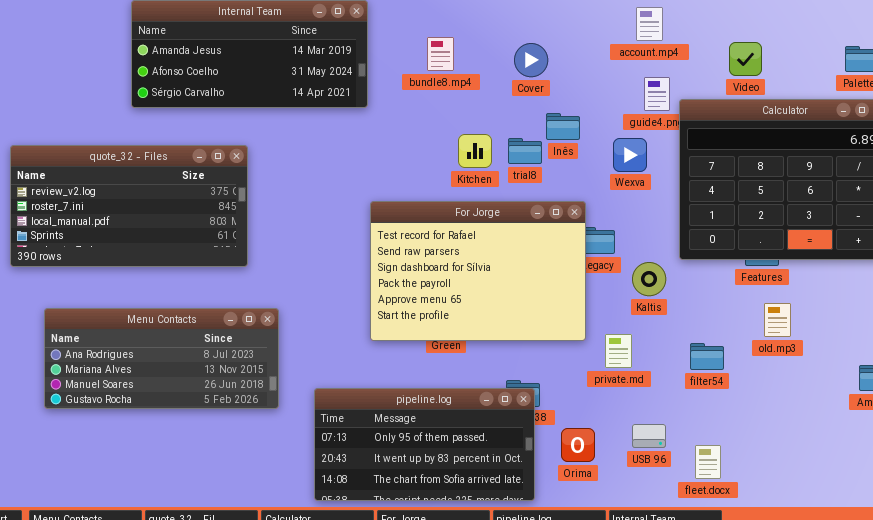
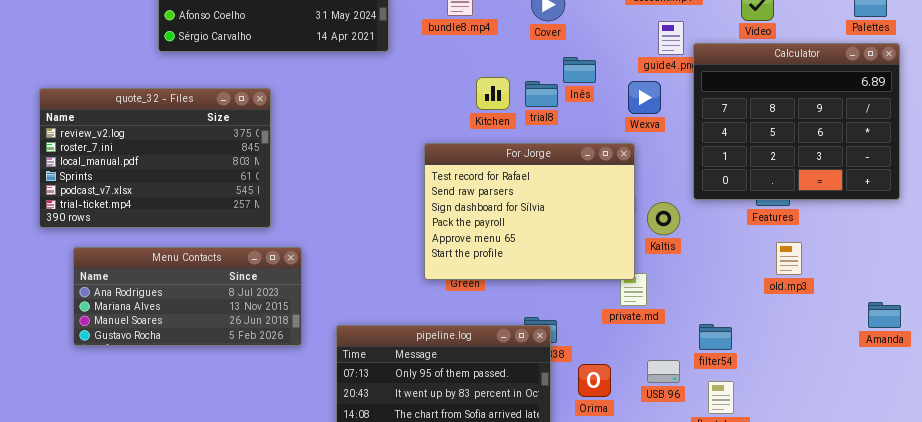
quote_32 - Files: [10,145,248,267] -> [39,88,271,228], resized
For Jorge: [370,201,586,341] -> [424,143,635,280], moved
filter54: [690,343,724,370] -> [699,324,732,350], moved

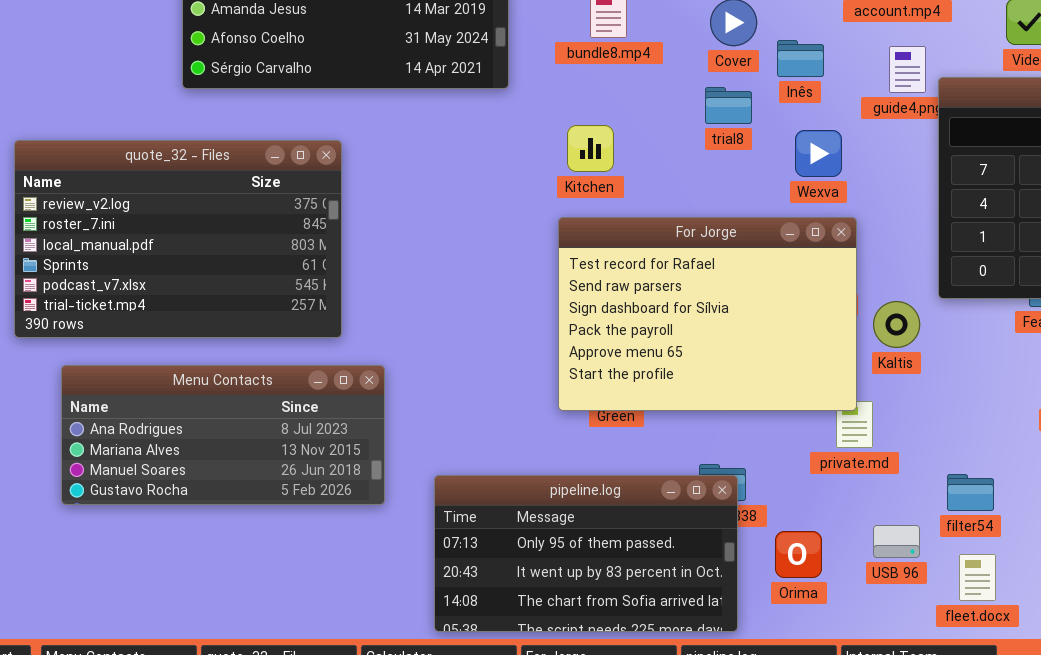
Inês: [563,57,596,83] -> [777,40,824,77], moved
Kitchen: [476,77,510,110] -> [567,125,614,172], moved
trial8: [525,81,558,107] -> [705,87,752,124], moved
Wexva: [628,81,661,114] -> [795,130,842,177], moved

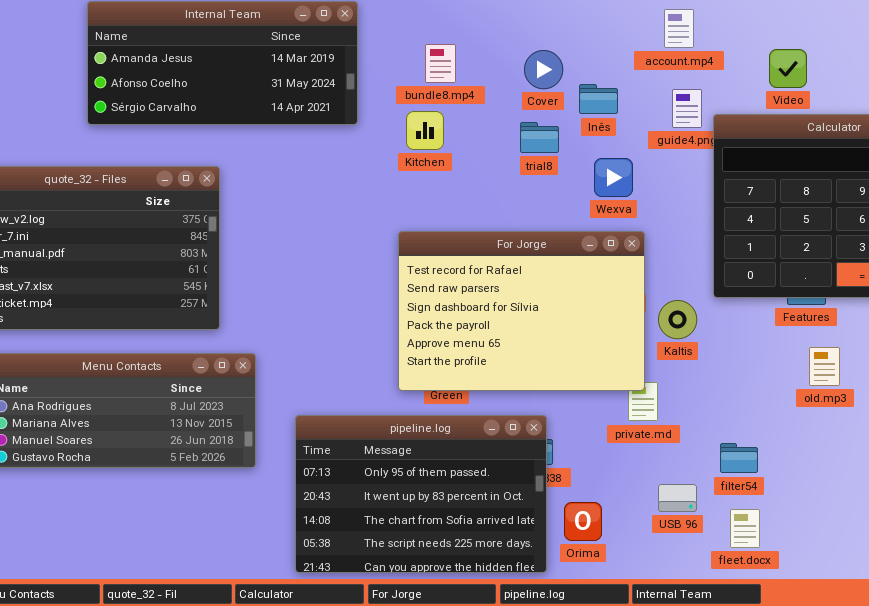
Kitchen: [567,125,614,172] -> [406,111,444,150], moved
pipeline.log: [434,475,738,632] -> [295,415,547,573], resized
Orima: [775,531,822,578] -> [564,502,602,541], moved

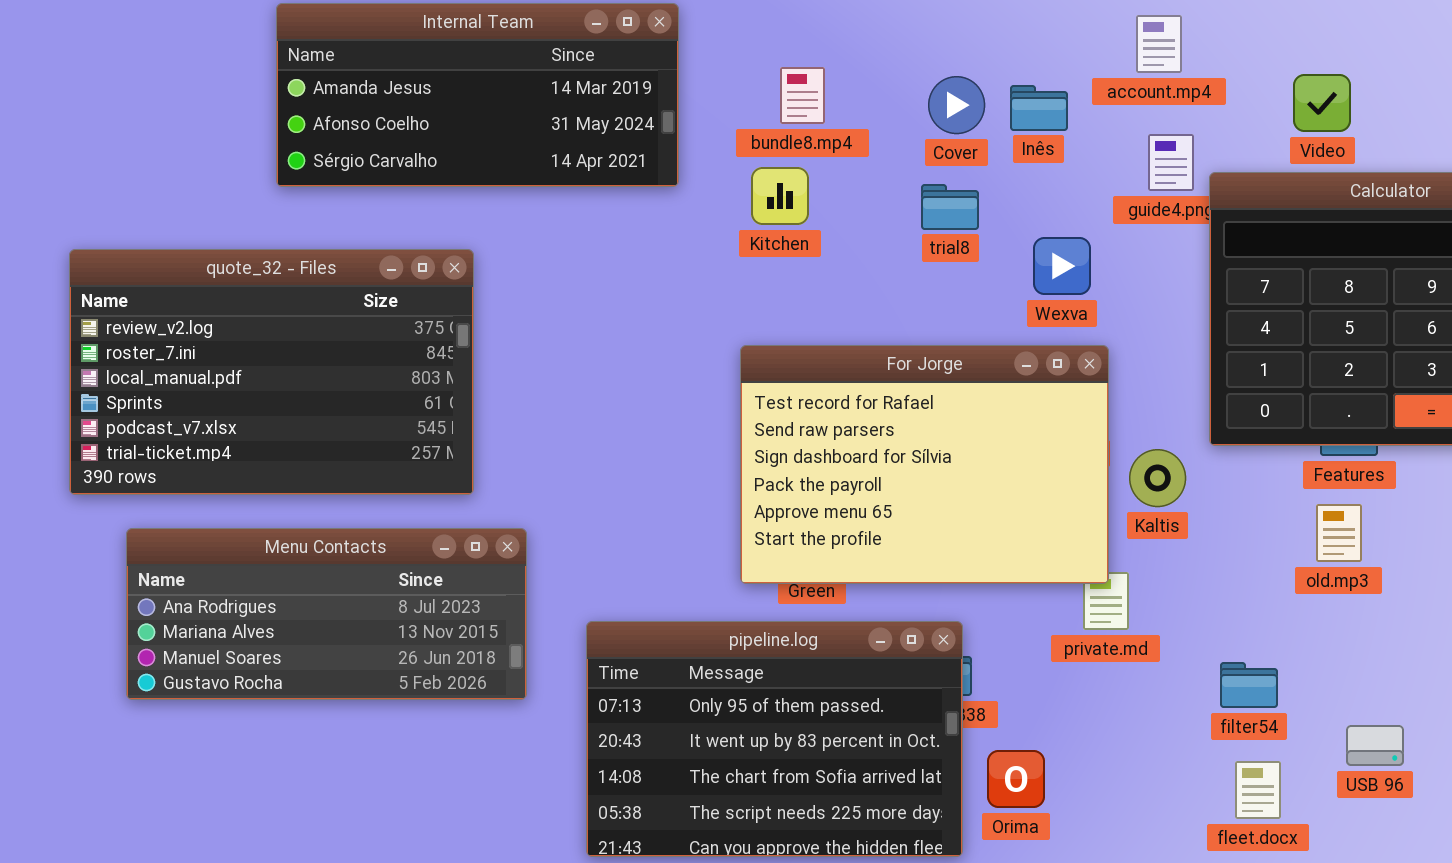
Inês: [579,84,618,114] -> [1010,85,1068,131], moved
old.mp3: [809,347,840,386] -> [1316,504,1362,562], moved
USB 96: [658,484,697,512] -> [1346,725,1404,766], moved

